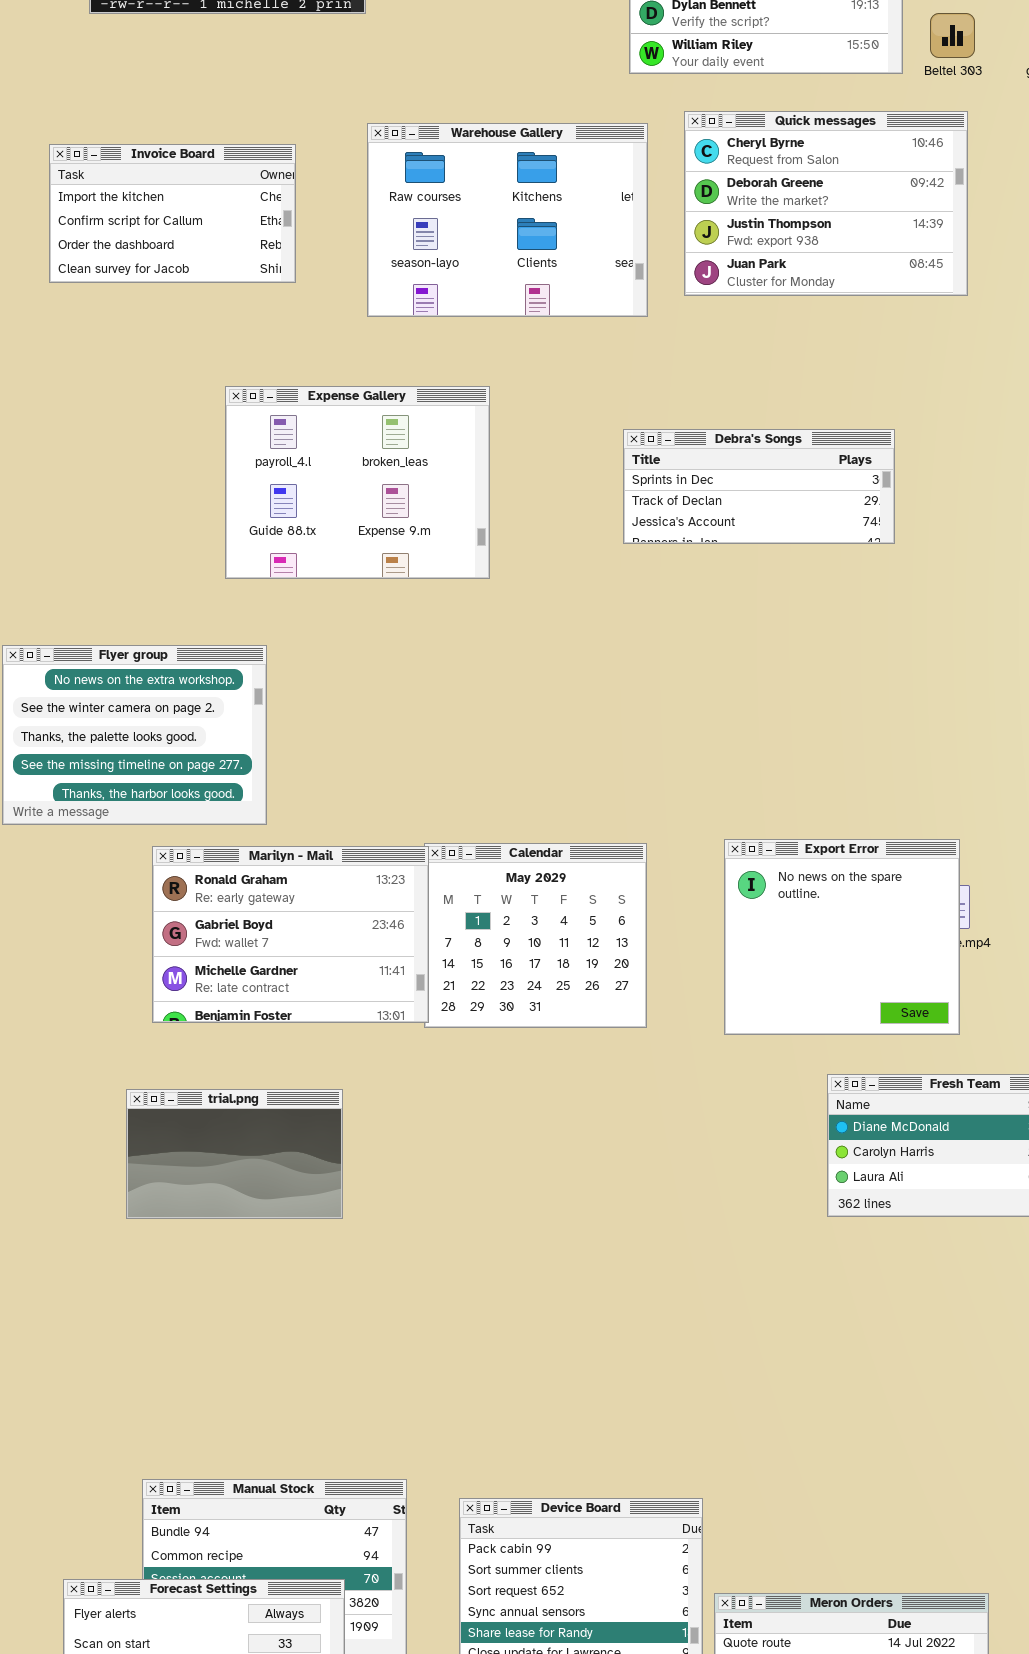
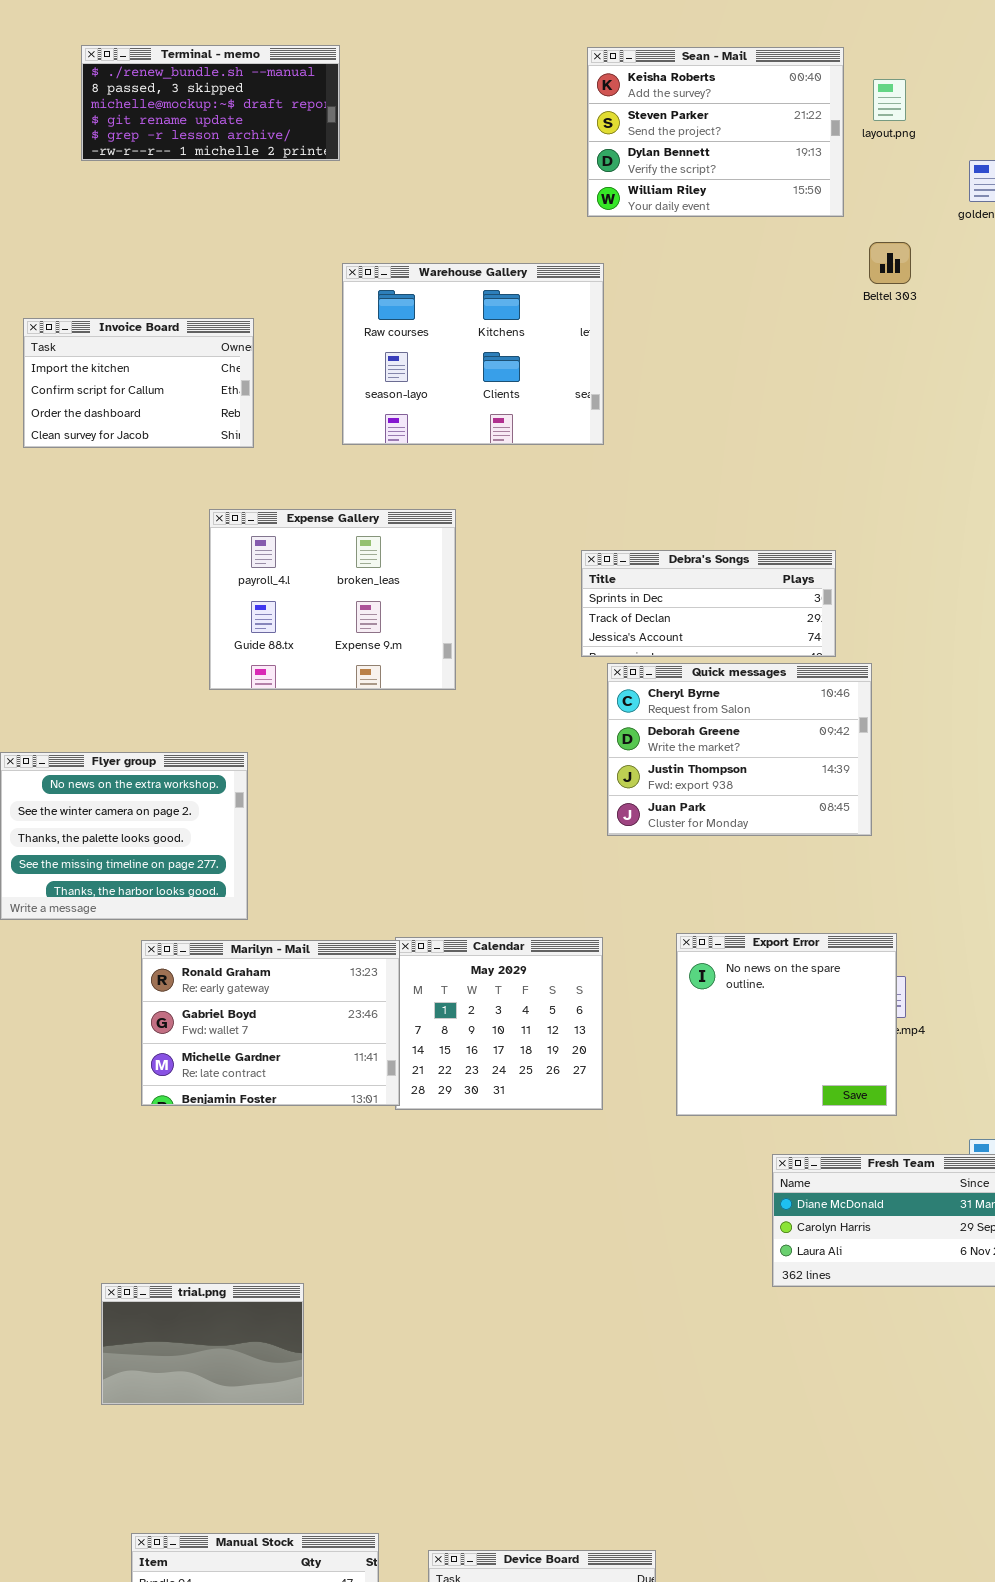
Beltel 303: [930,13,975,58] -> [869,242,911,284], moved
Quick messages: [684,111,968,296] -> [607,663,872,836], moved
Invoice Board: [49,144,296,283] -> [23,318,254,448], moved
trial.png: [126,1089,343,1219] -> [101,1283,304,1405], moved

